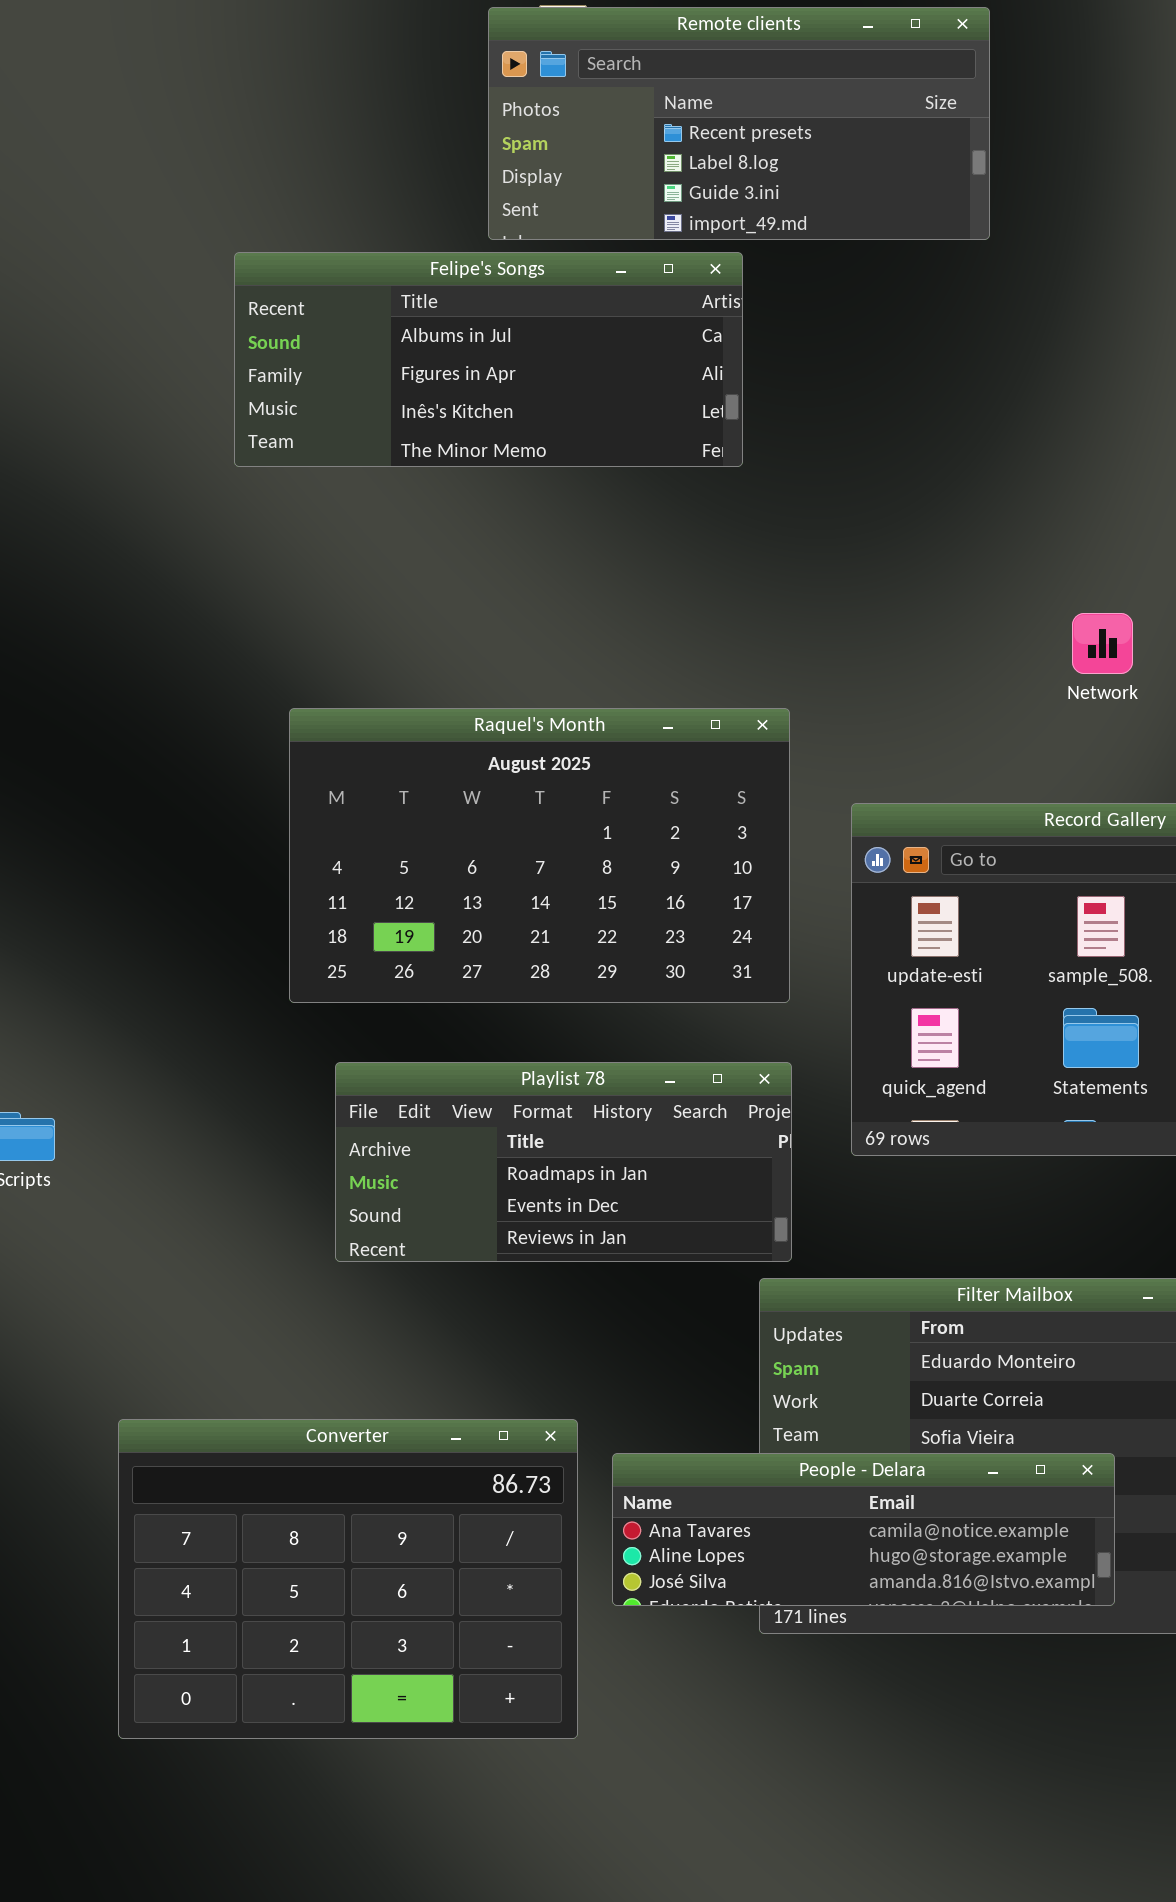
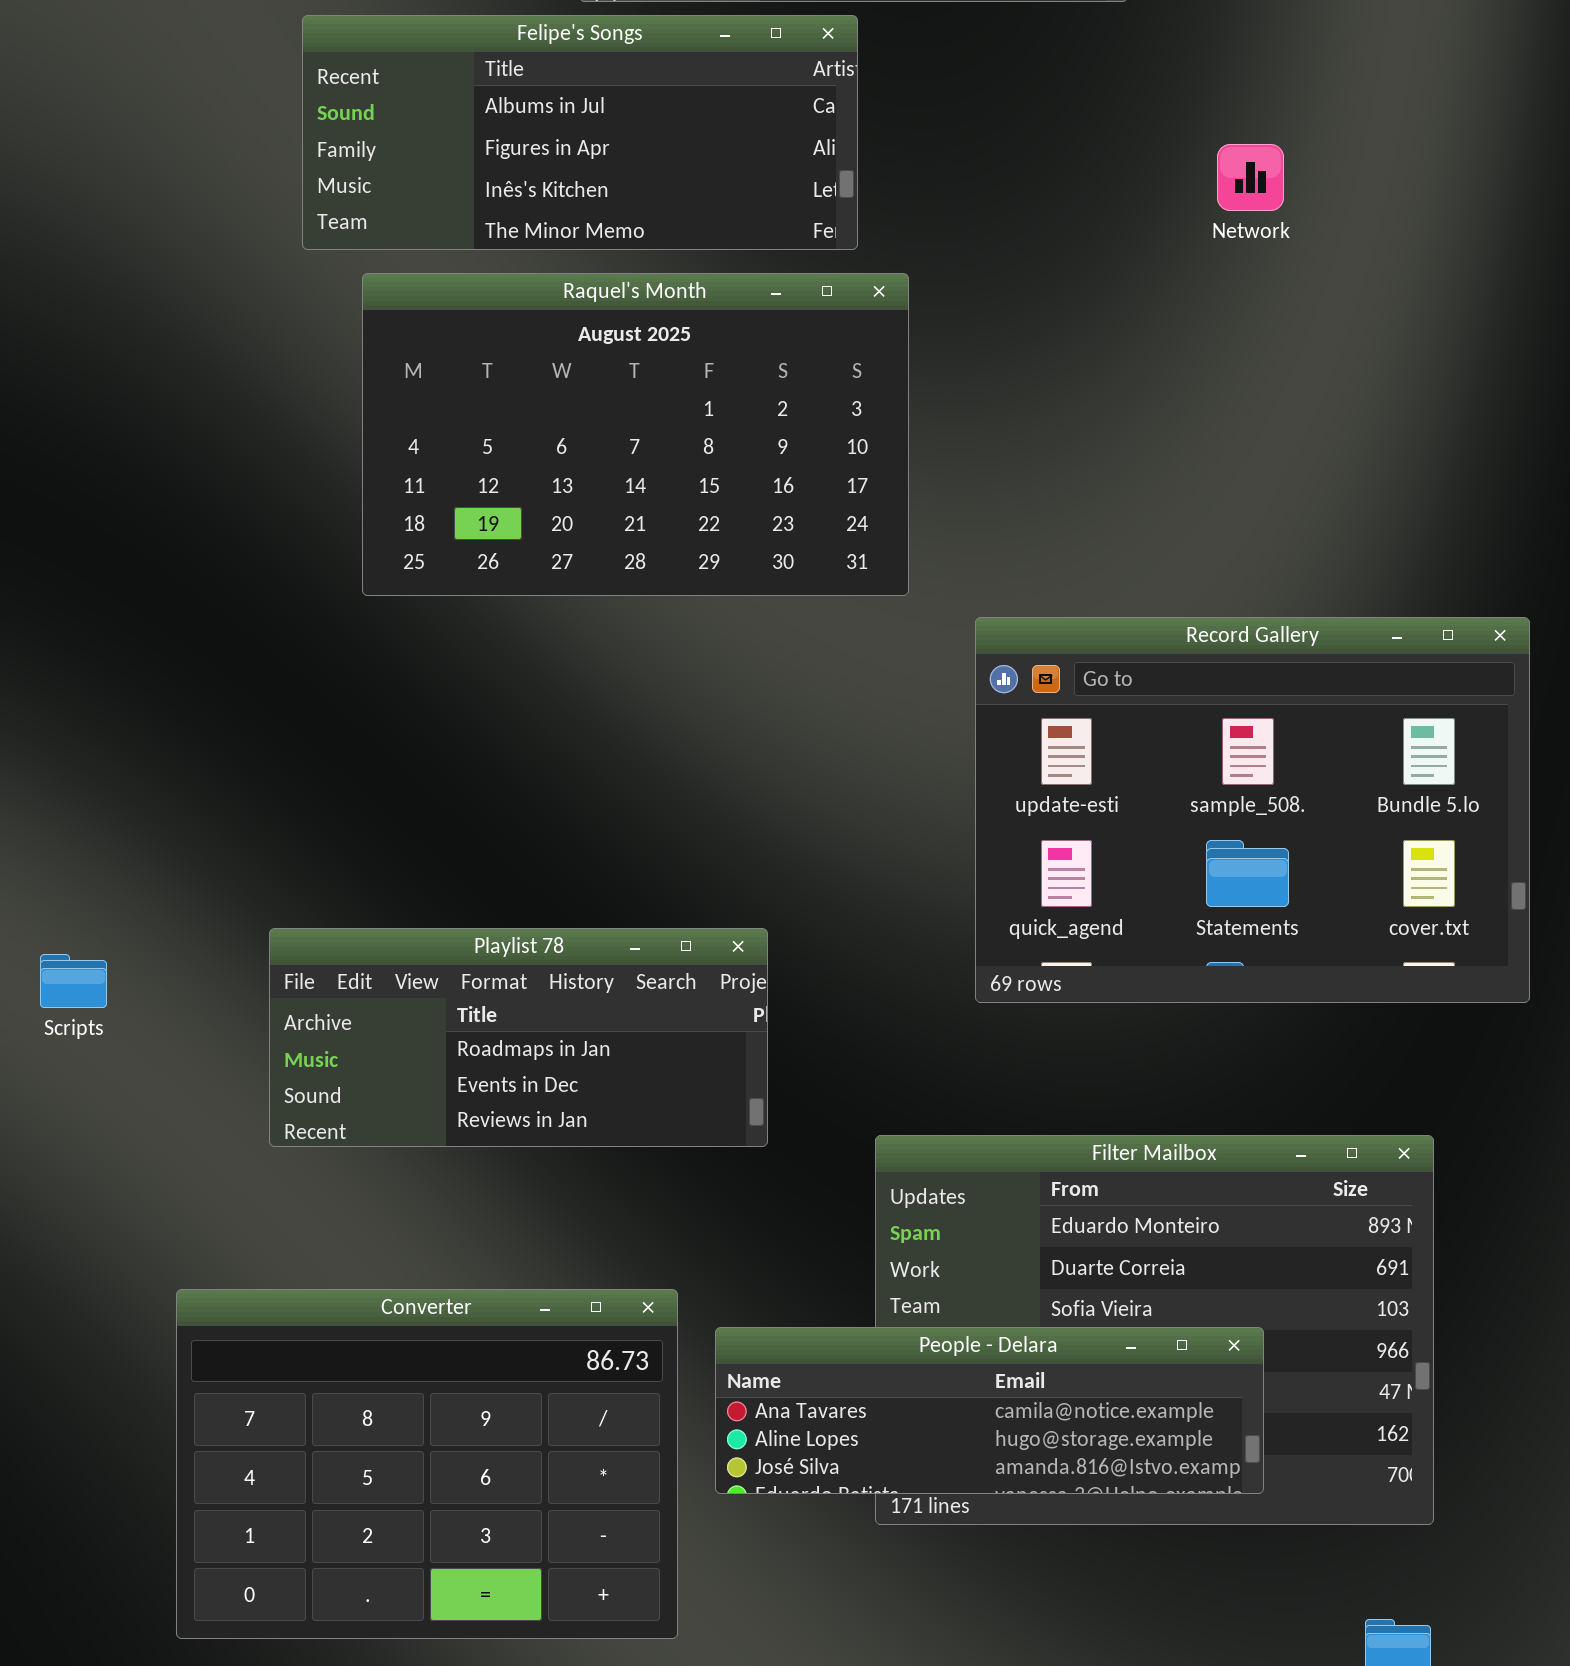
Network: [1072,613,1133,674] -> [1217,144,1284,211], moved
Raquel's Month: [289,708,790,1003] -> [362,273,909,596], moved
Playlist 78: [335,1062,792,1262] -> [269,928,768,1147], moved

